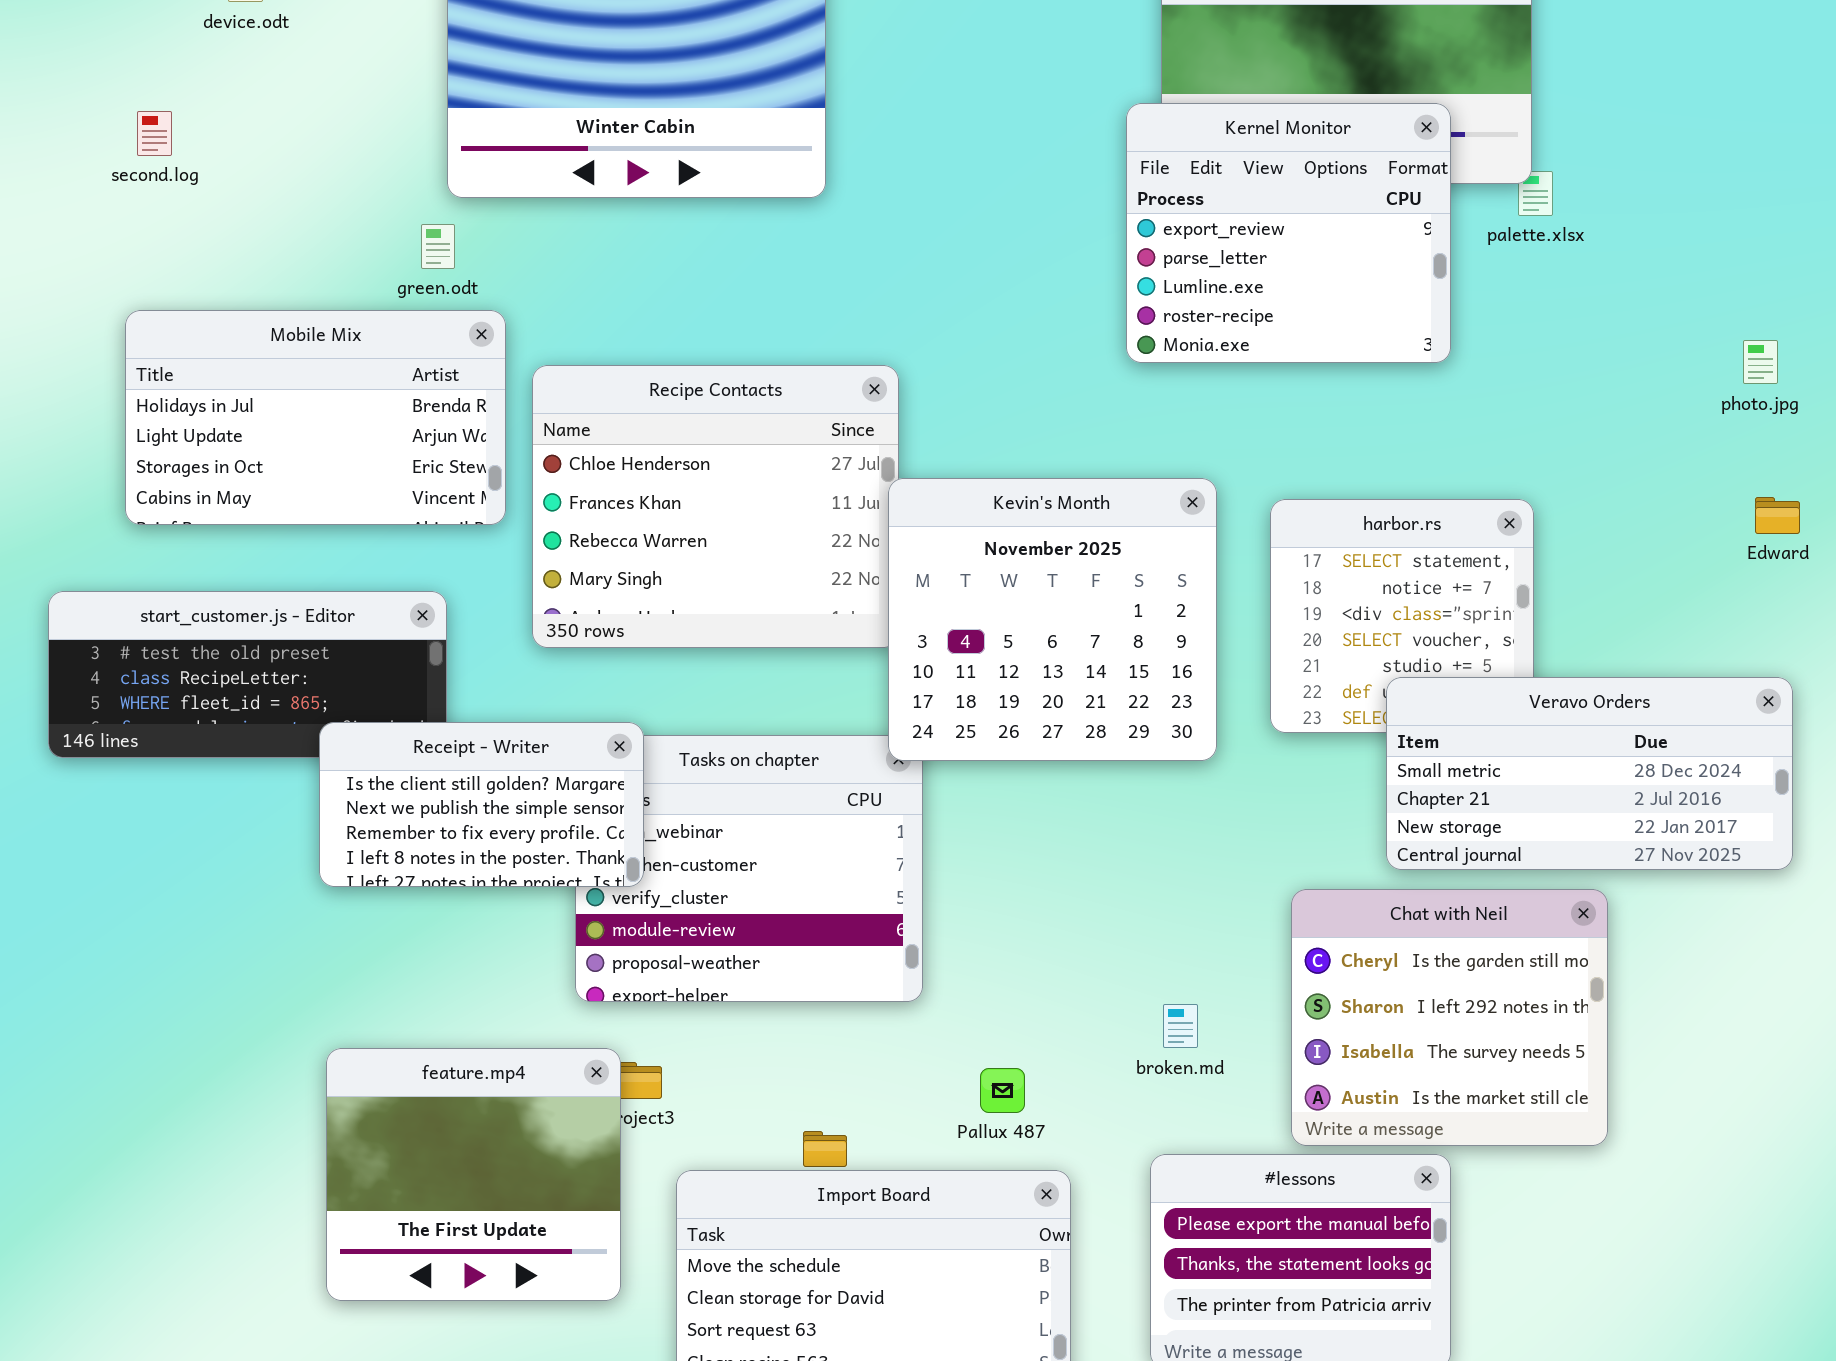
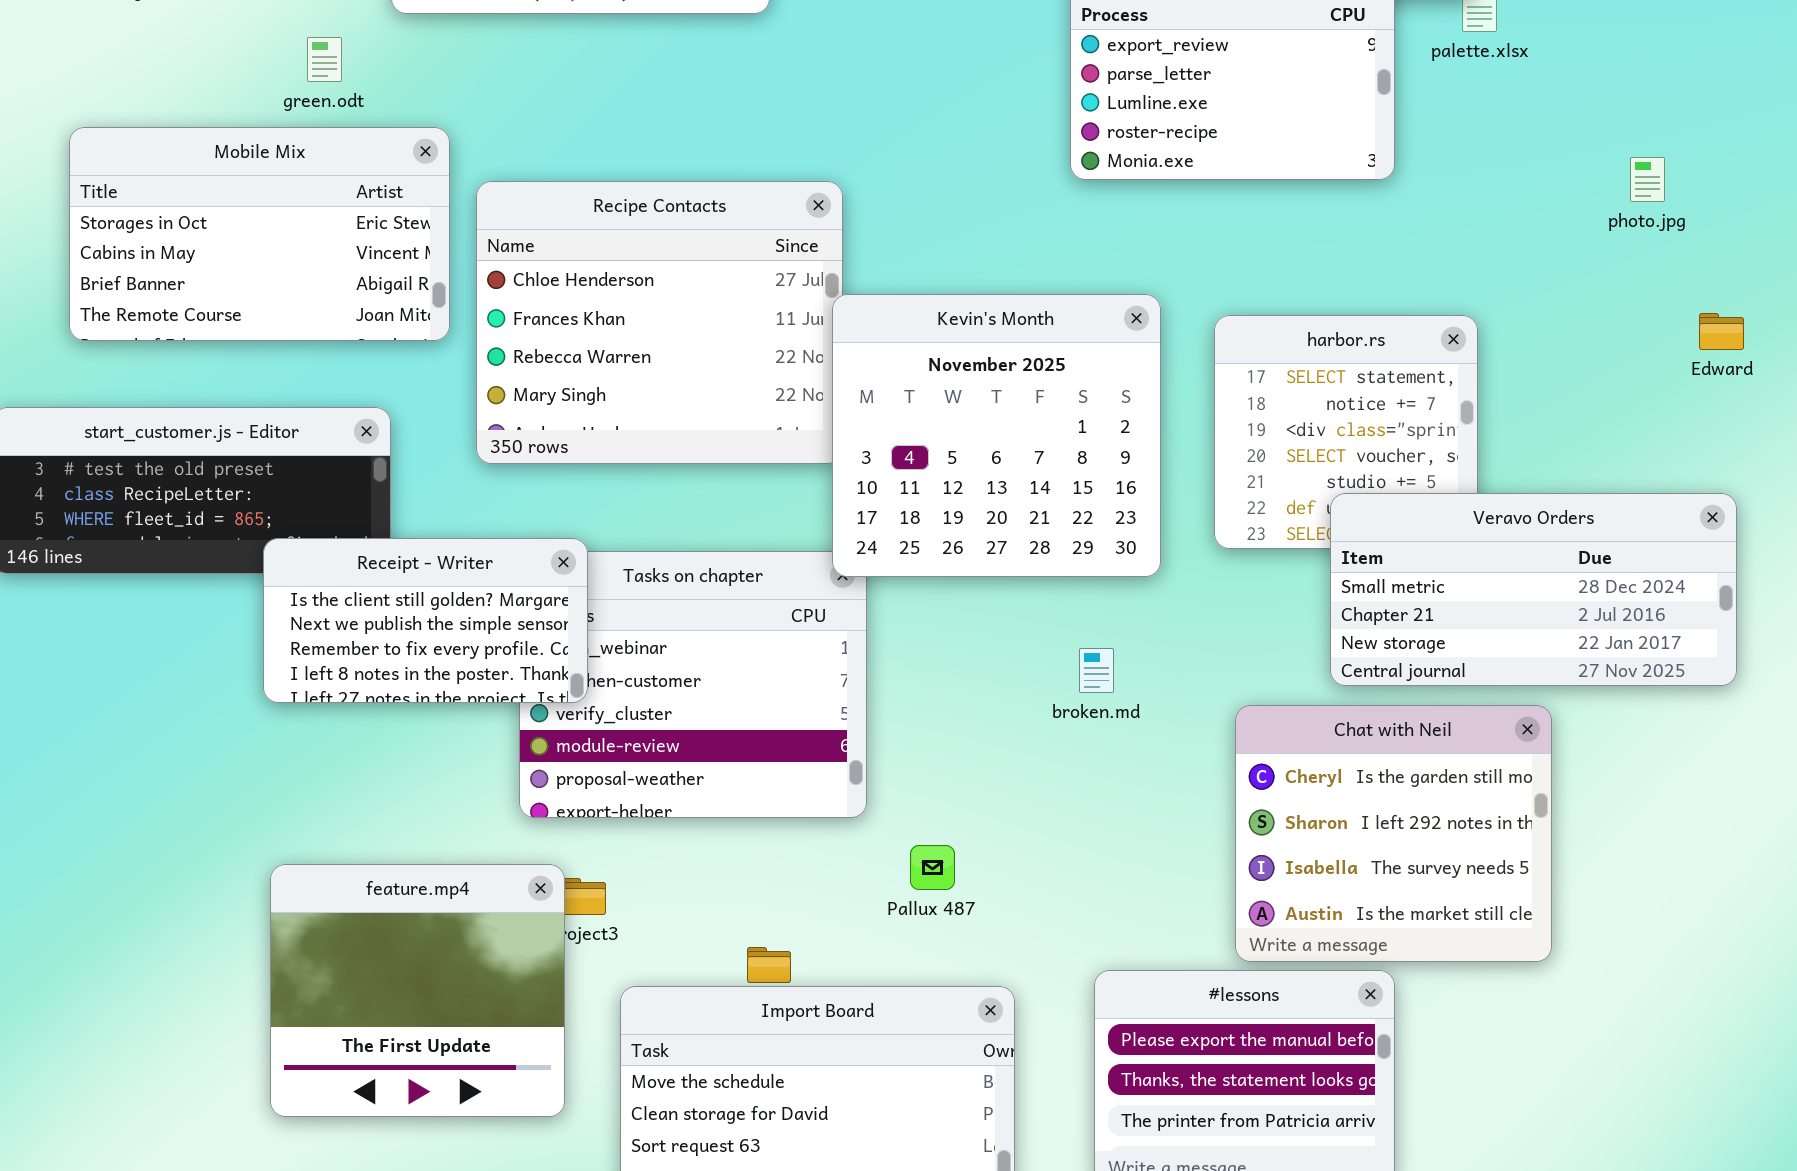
green.odt: [421,224,455,269] -> [307,37,342,82], moved
Mobile Mix: [125,310,506,525] -> [69,127,450,341], scrolled down 2 rows
photo.jpg: [1743,340,1778,384] -> [1630,157,1665,202], moved
broken.md: [1163,1004,1198,1048] -> [1079,648,1114,693], moved
Pallux 487: [980,1068,1025,1113] -> [910,845,955,890], moved

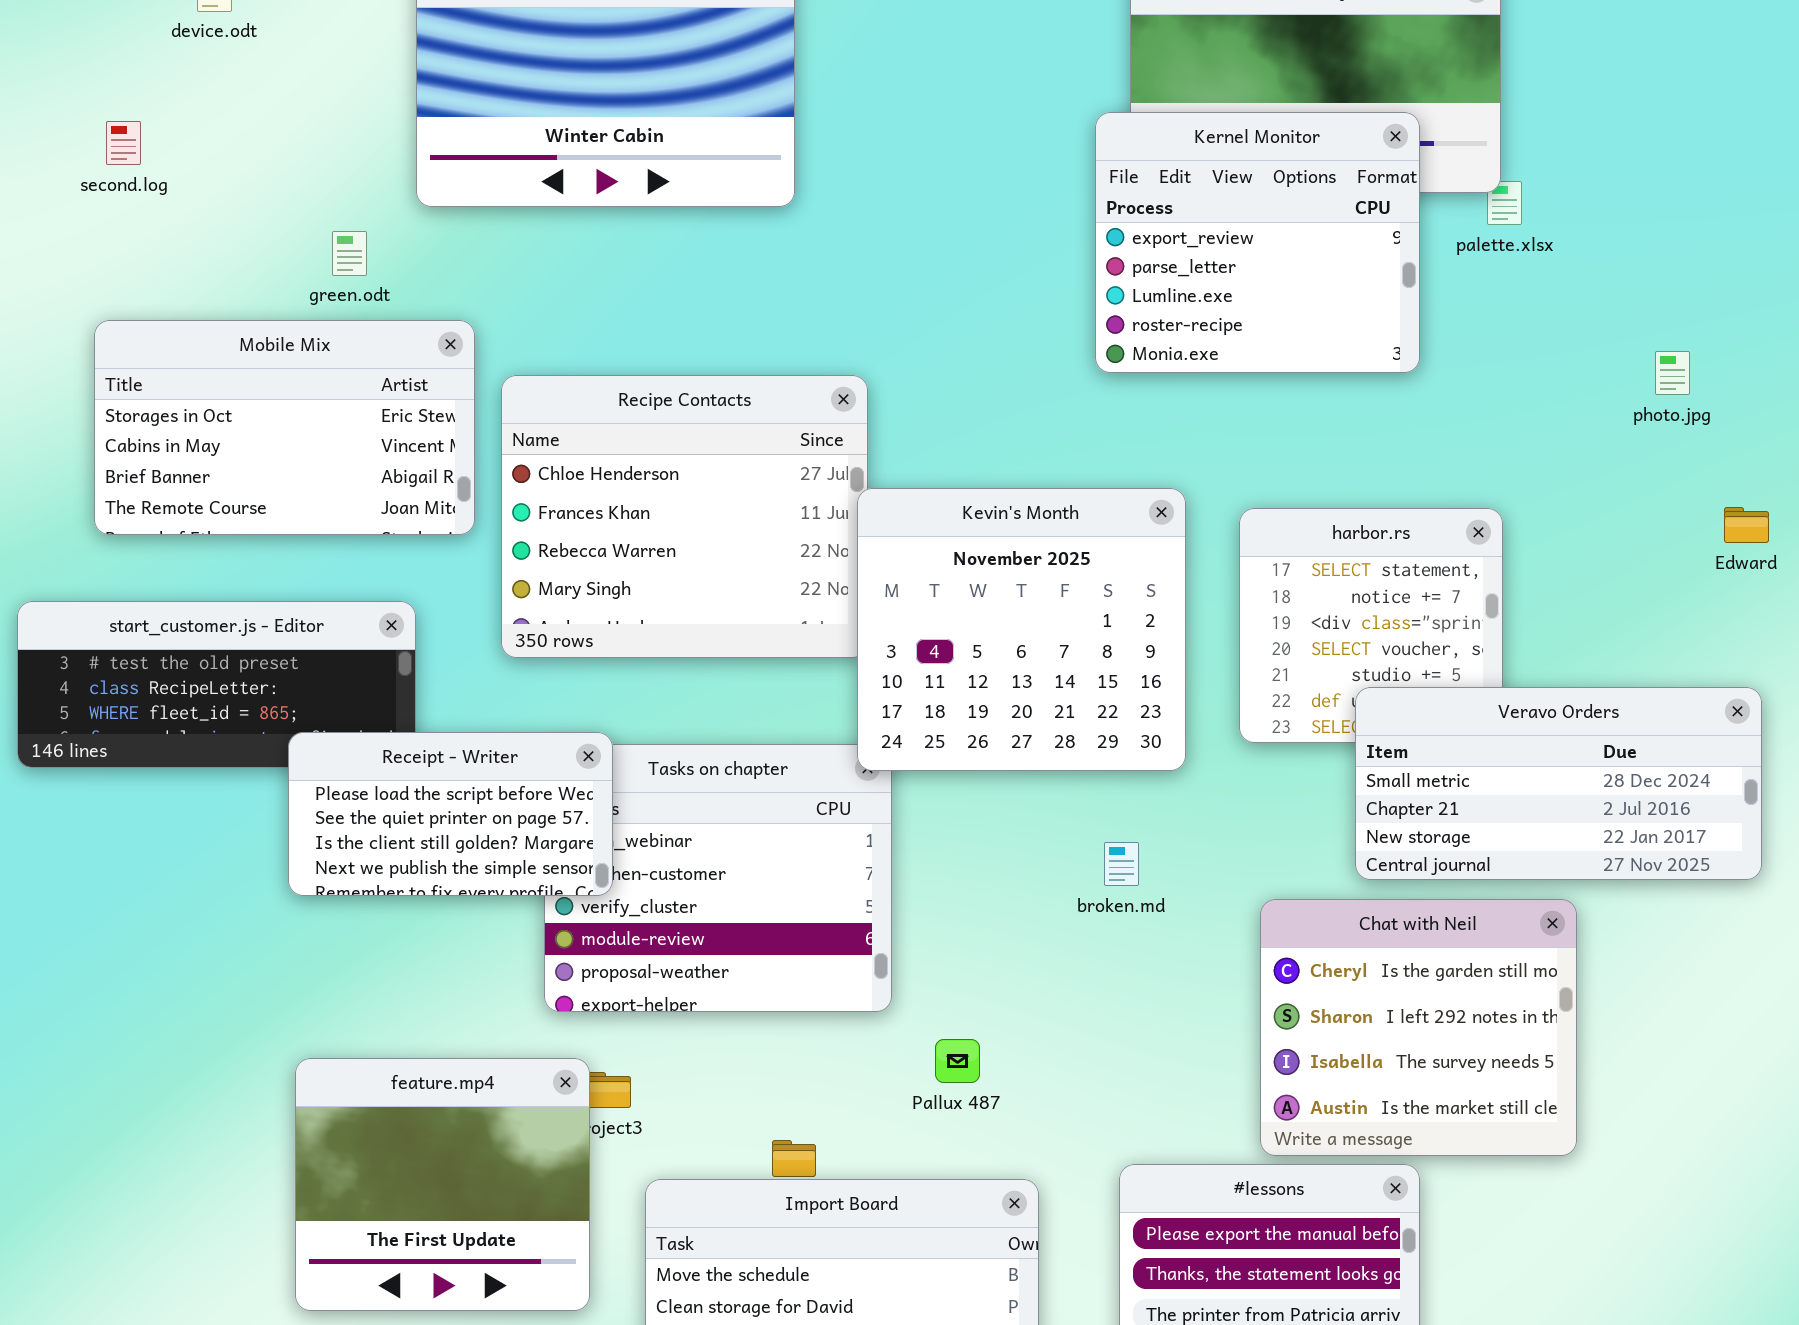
Receipt - Writer: [263,538,588,703] -> [288,732,613,896], scrolled up 2 rows

